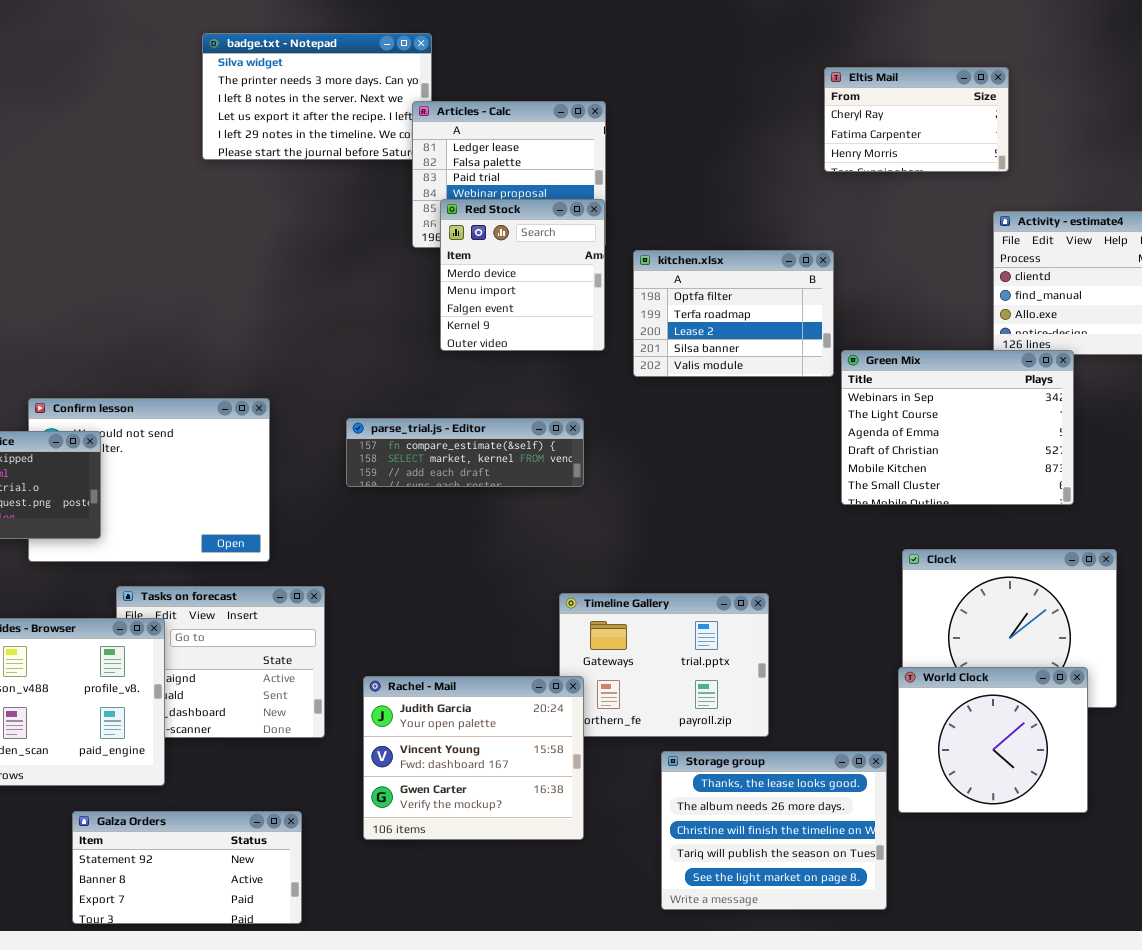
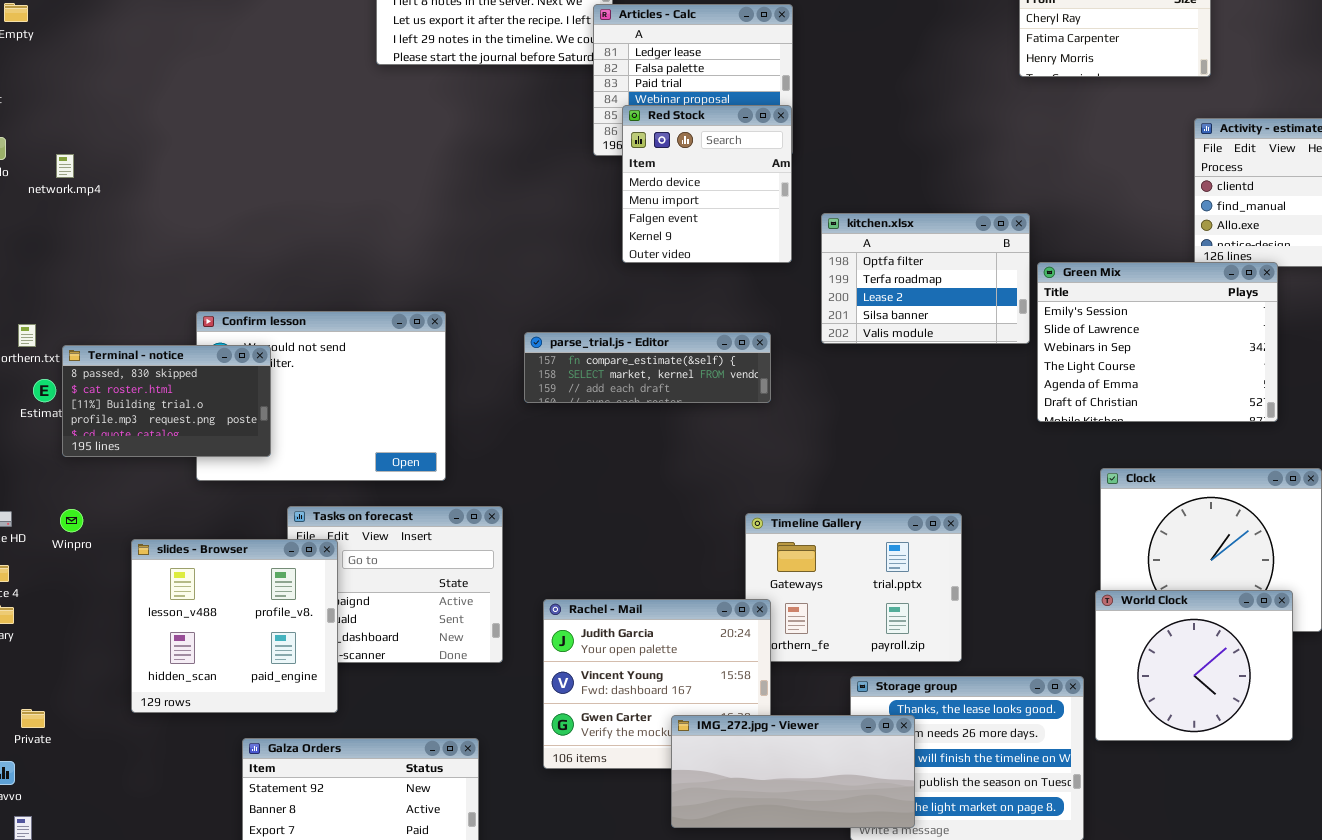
kitchen.xlsx: [633,250,834,377] -> [821,213,1030,344], moved
Green Mix: [841,350,1074,505] -> [1037,262,1278,422], scrolled up 2 rows
IMG_272.jpg - Viewer: none -> [671,715,915,828], opened

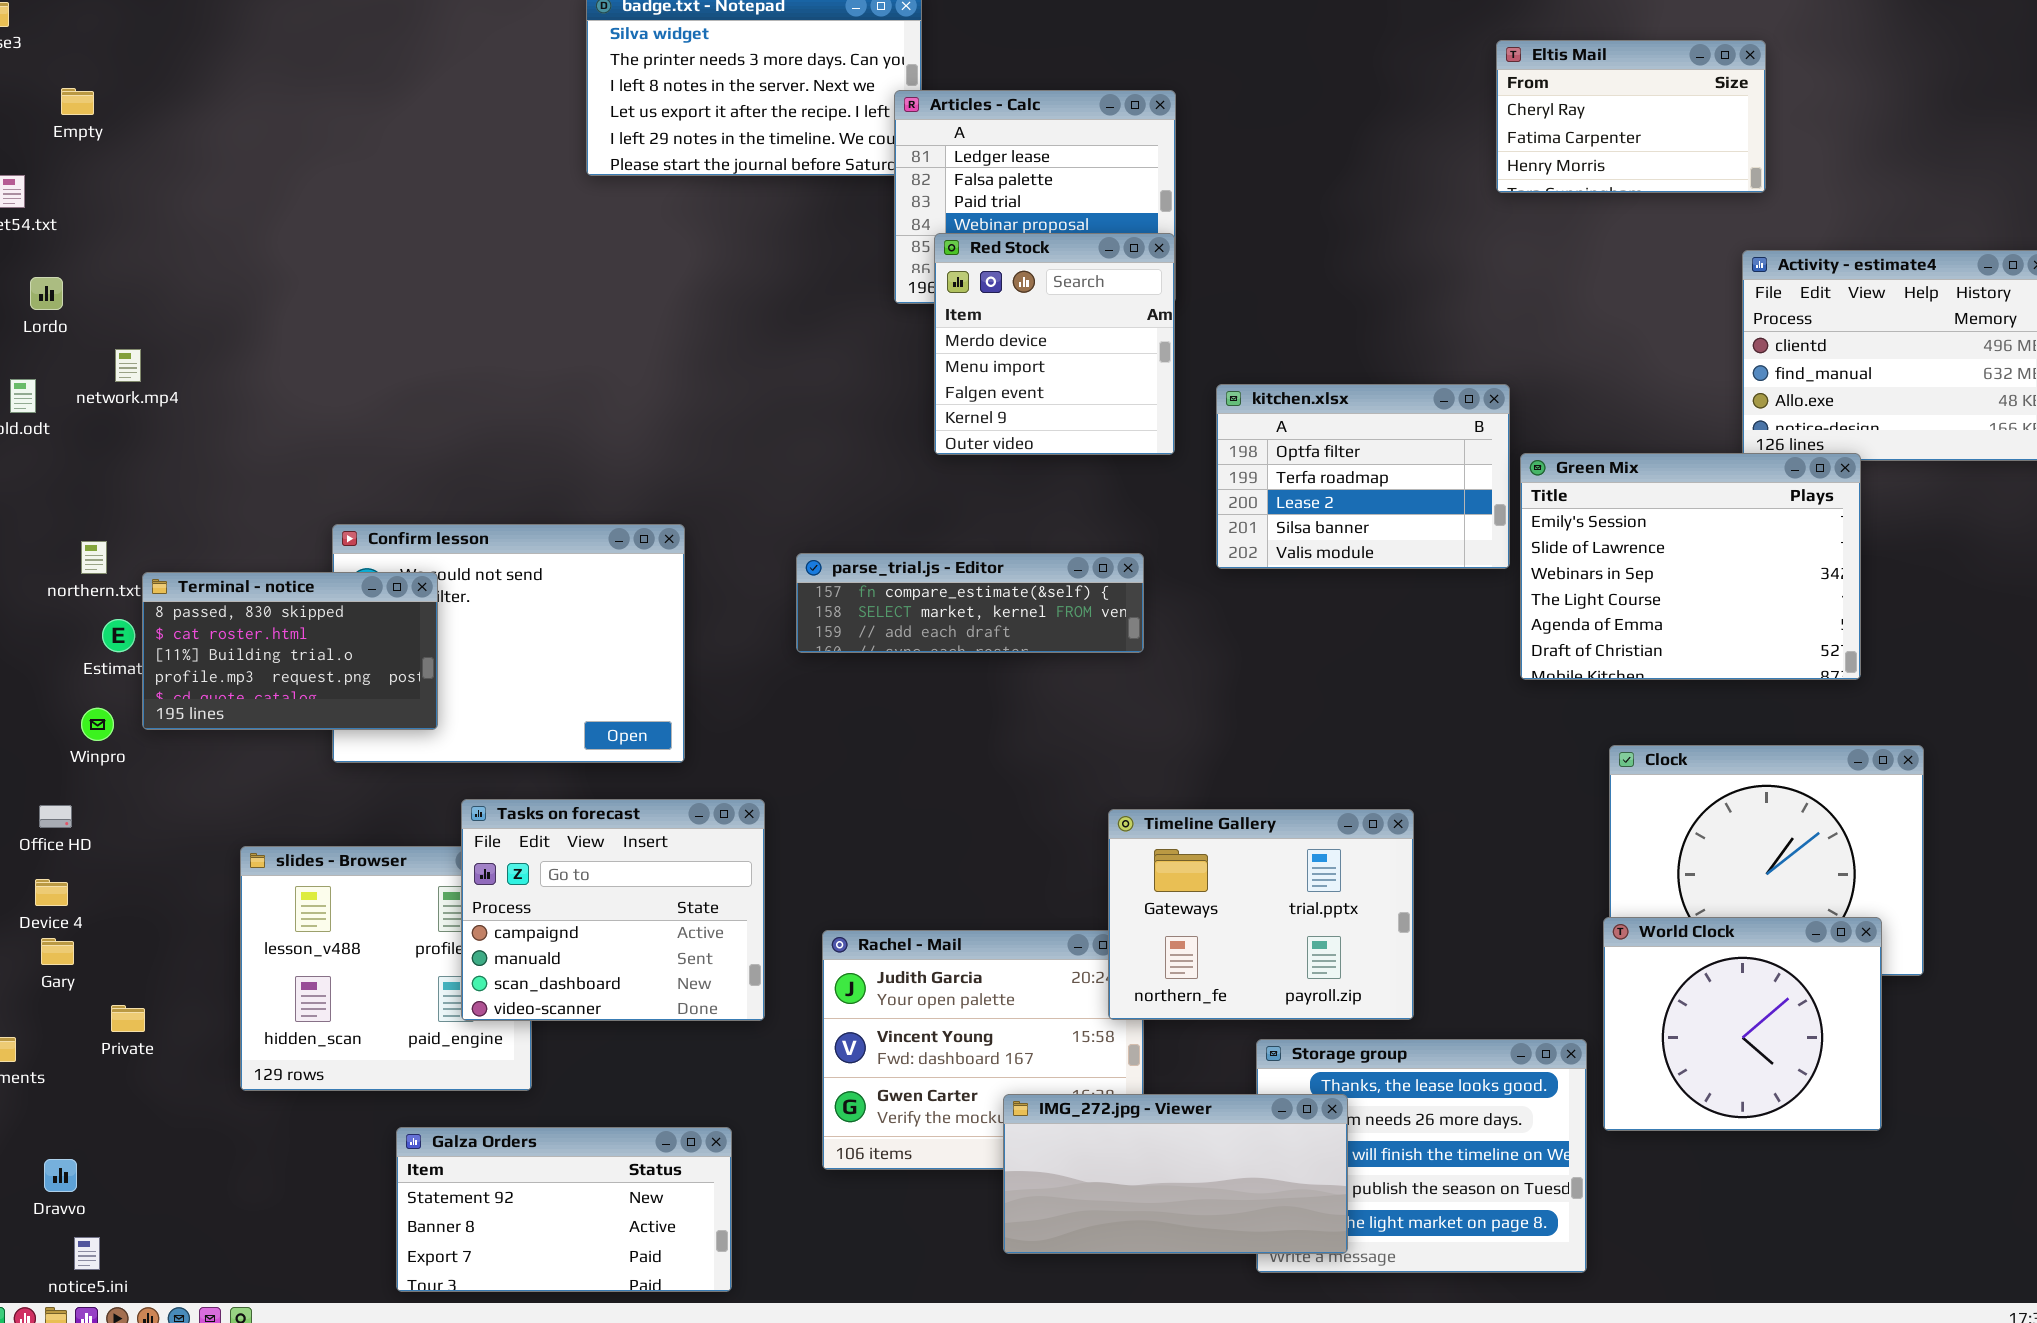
network.mp4: [56,154,74,178] -> [115,349,141,382], moved
Tasks on forecast: [287,506,503,663] -> [461,799,765,1021], raised
Winpro: [60,509,83,532] -> [81,708,114,741], moved
Timeline Gallery: [745,513,962,662] -> [1108,809,1414,1020], raised
Private: [21,709,45,728] -> [111,1005,145,1032], moved

